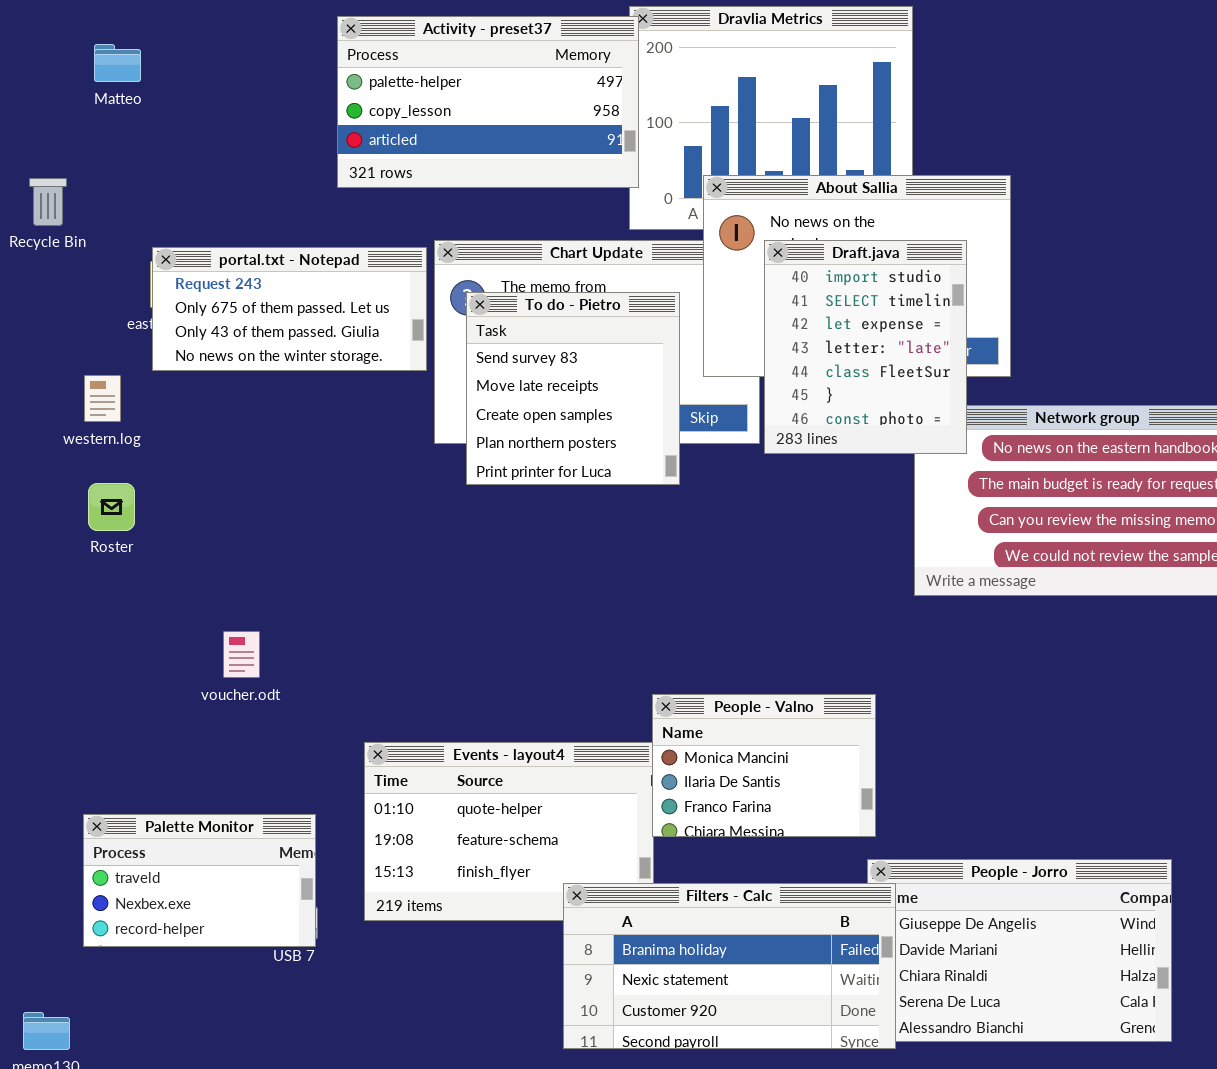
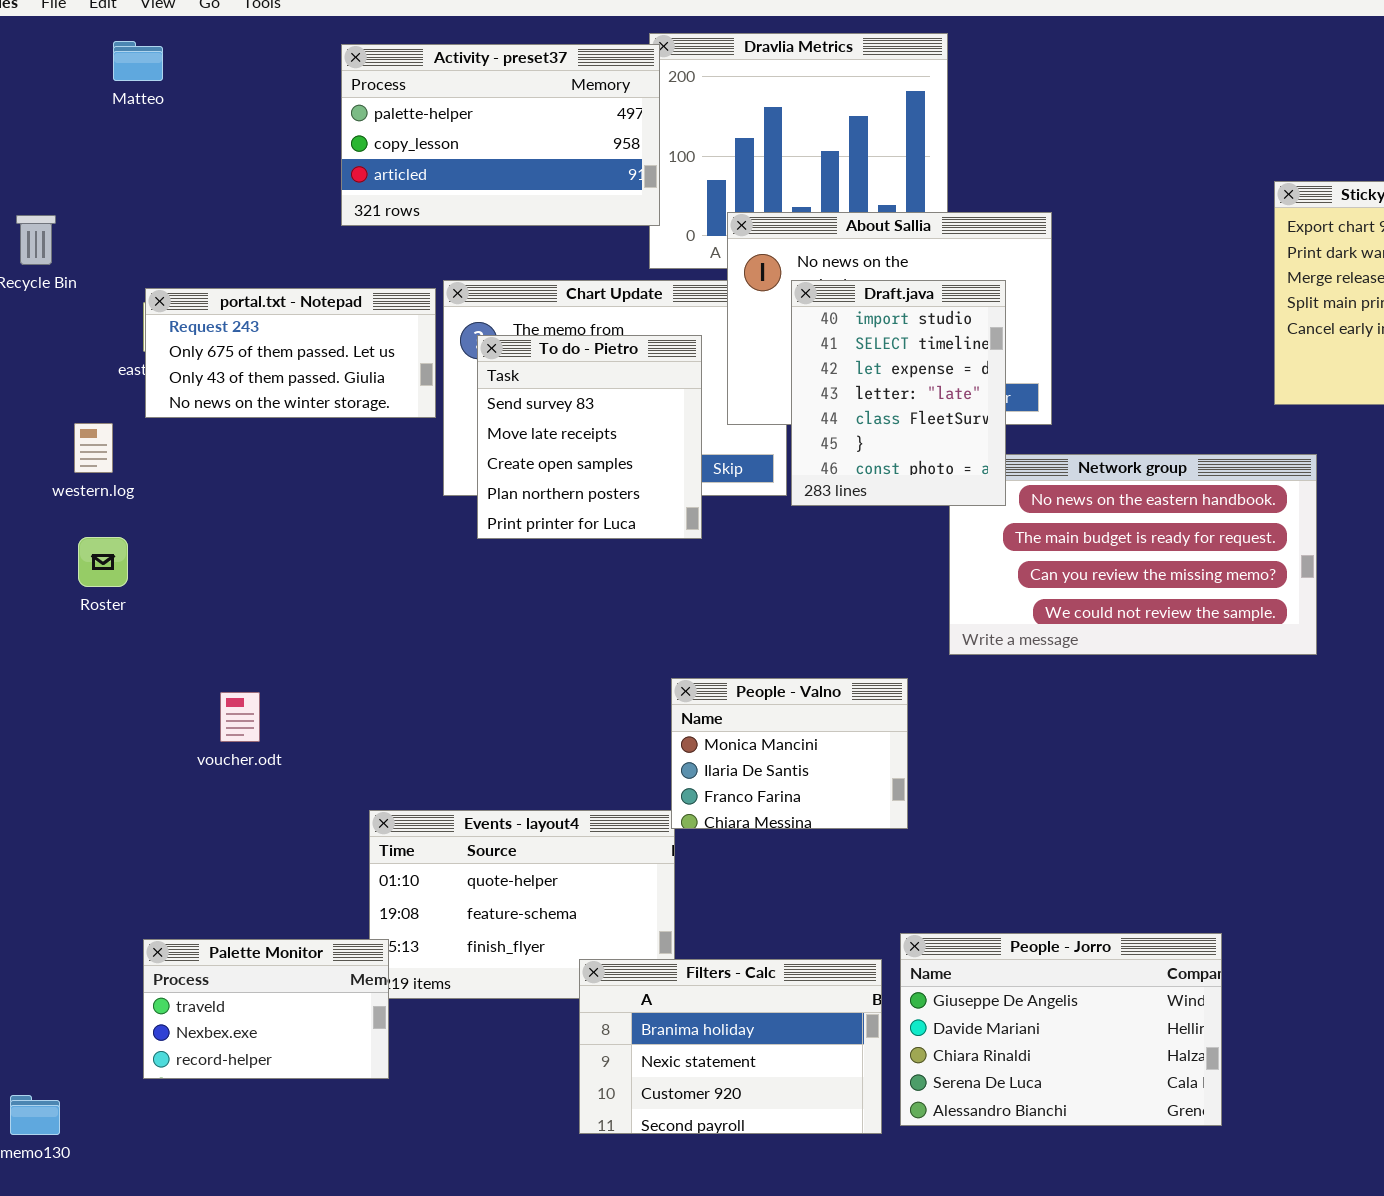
Matteo: [94,44,141,82] -> [113,41,163,81], moved
People - Valno: [652,694,876,837] -> [671,678,908,829], moved
Palette Monitor: [83,814,316,947] -> [143,939,389,1079], moved
Filters - Calc: [563,883,896,1049] -> [579,959,882,1134], resized

